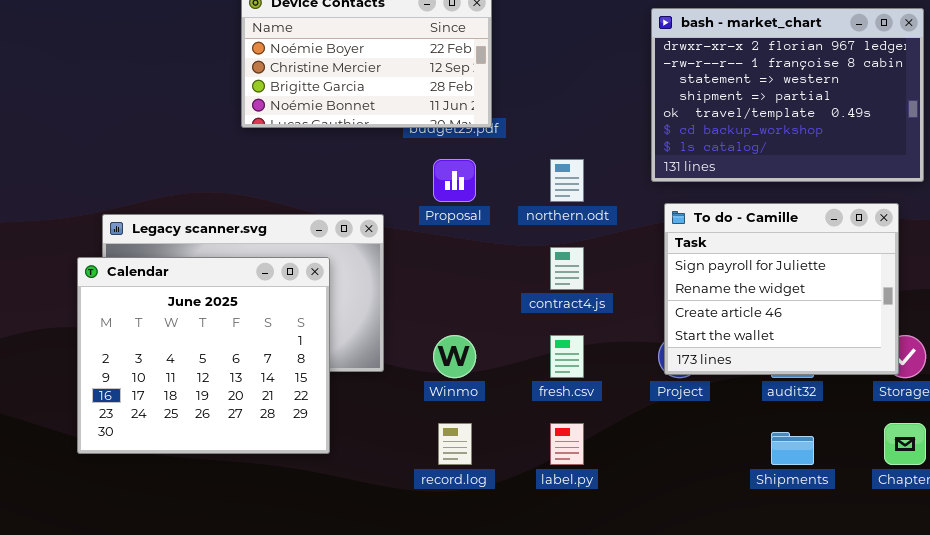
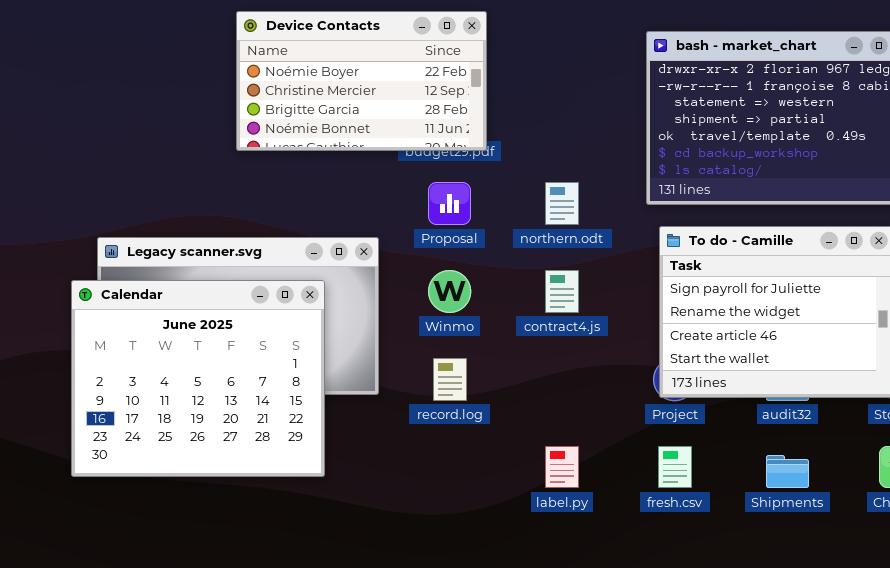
Winmo: [433,335,476,378] -> [428,270,471,313], moved
fresh.csv: [550,335,584,378] -> [658,446,692,488], moved
record.log: [438,423,472,465] -> [433,358,467,401], moved

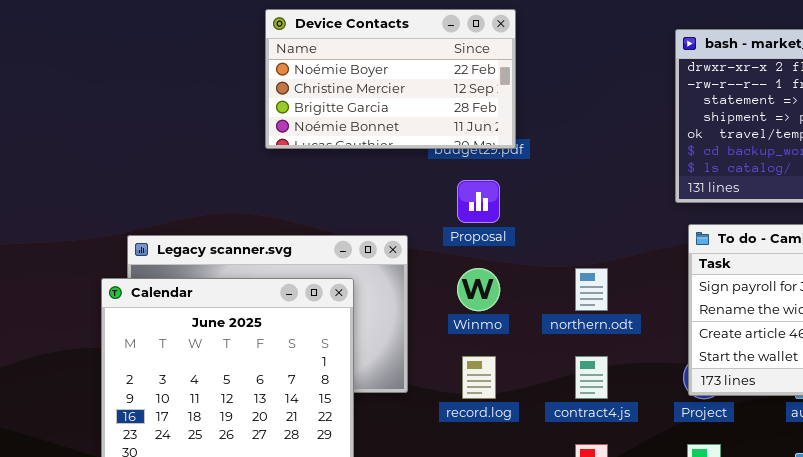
northern.odt: [545,182,579,225] -> [575,268,608,311], moved
contract4.js: [545,270,579,313] -> [575,356,608,399], moved

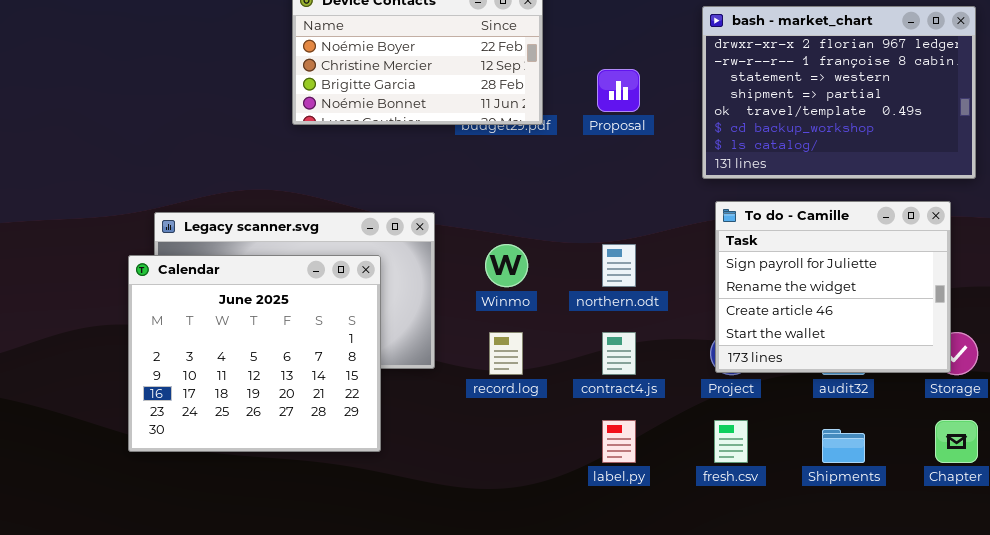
Proposal: [457,180,500,223] -> [597,69,640,112], moved

